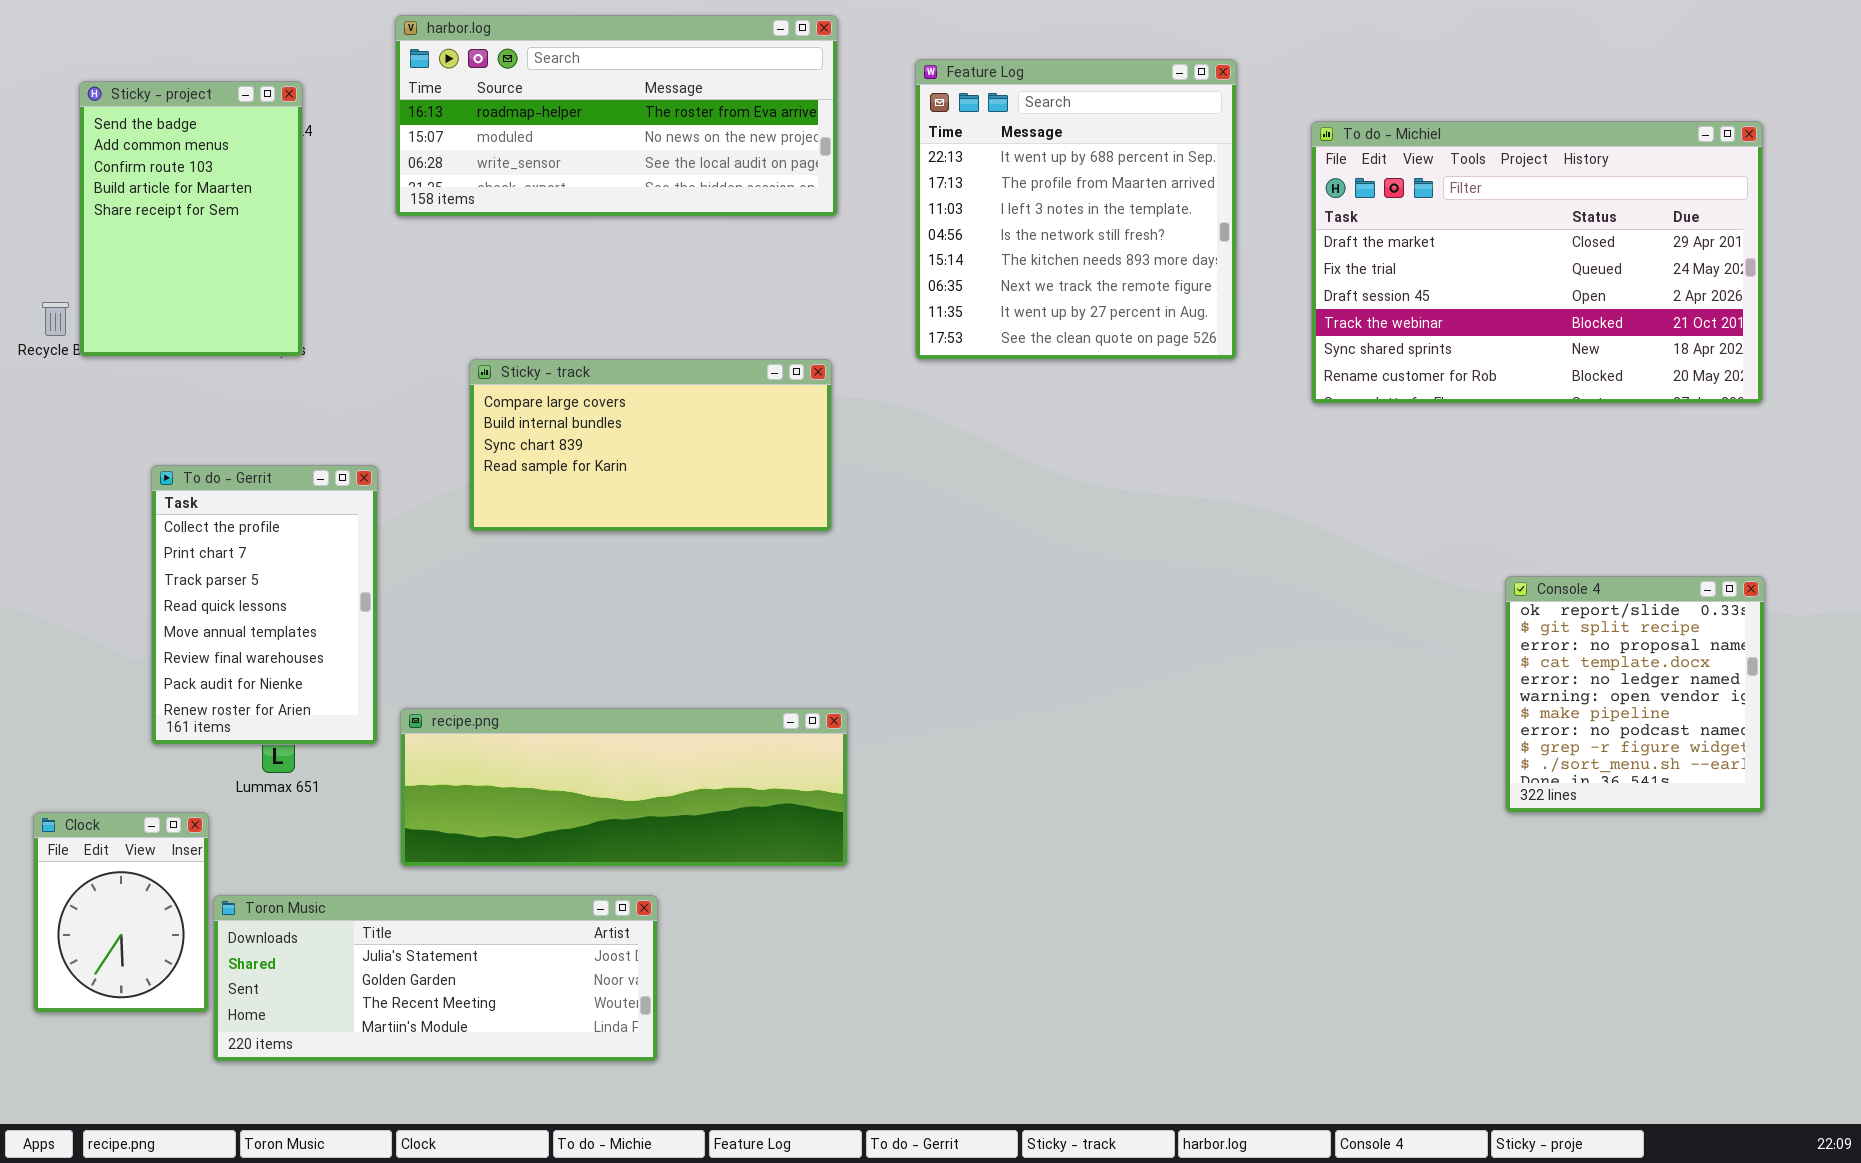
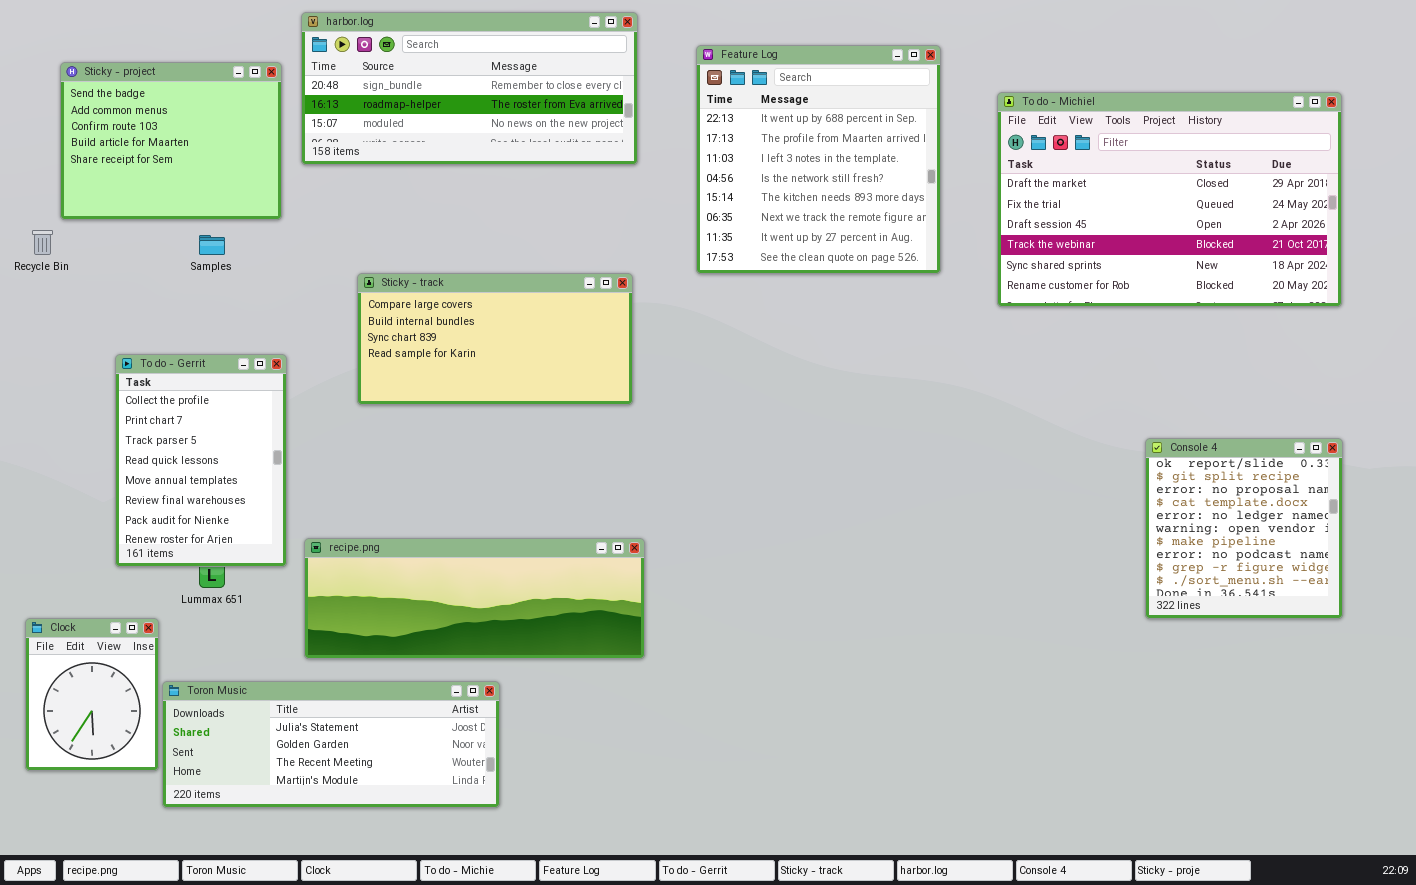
harbor.log: [395,15,838,217] -> [301,12,638,165], scrolled up 1 row
Sticky - project: [79,81,303,357] -> [60,62,282,220], resized

